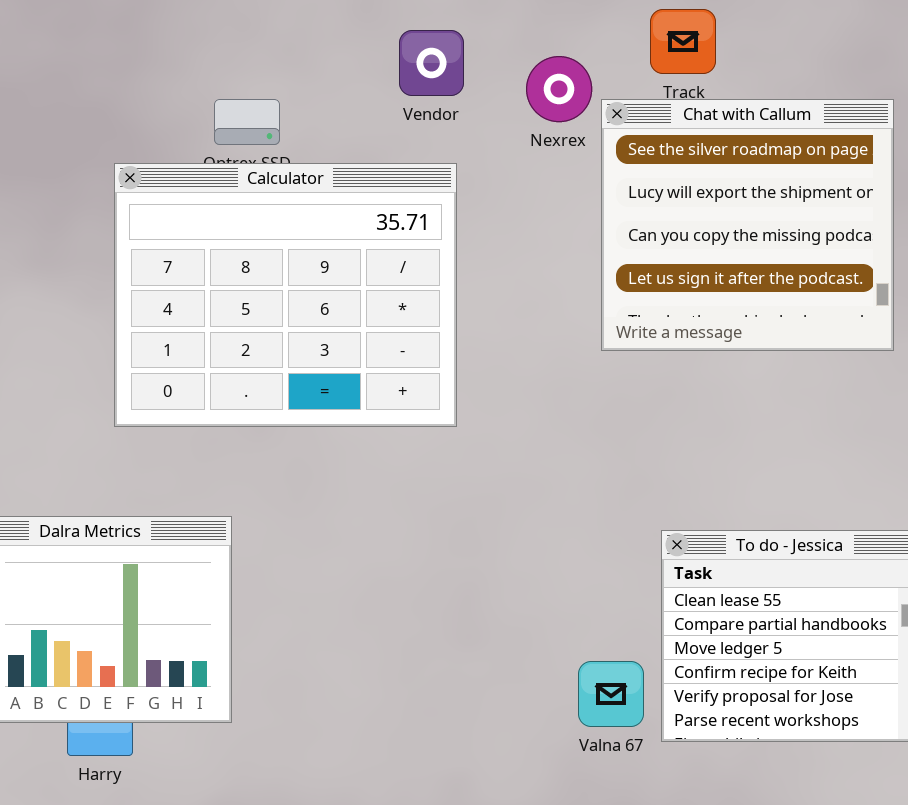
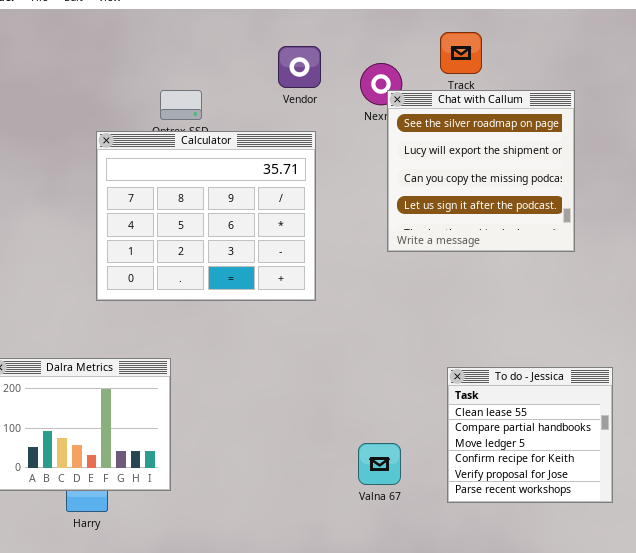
Chat with Callum: [601,99,894,351] -> [387,90,575,252], moved
Valna 67: [578,661,644,727] -> [358,443,401,485], moved

